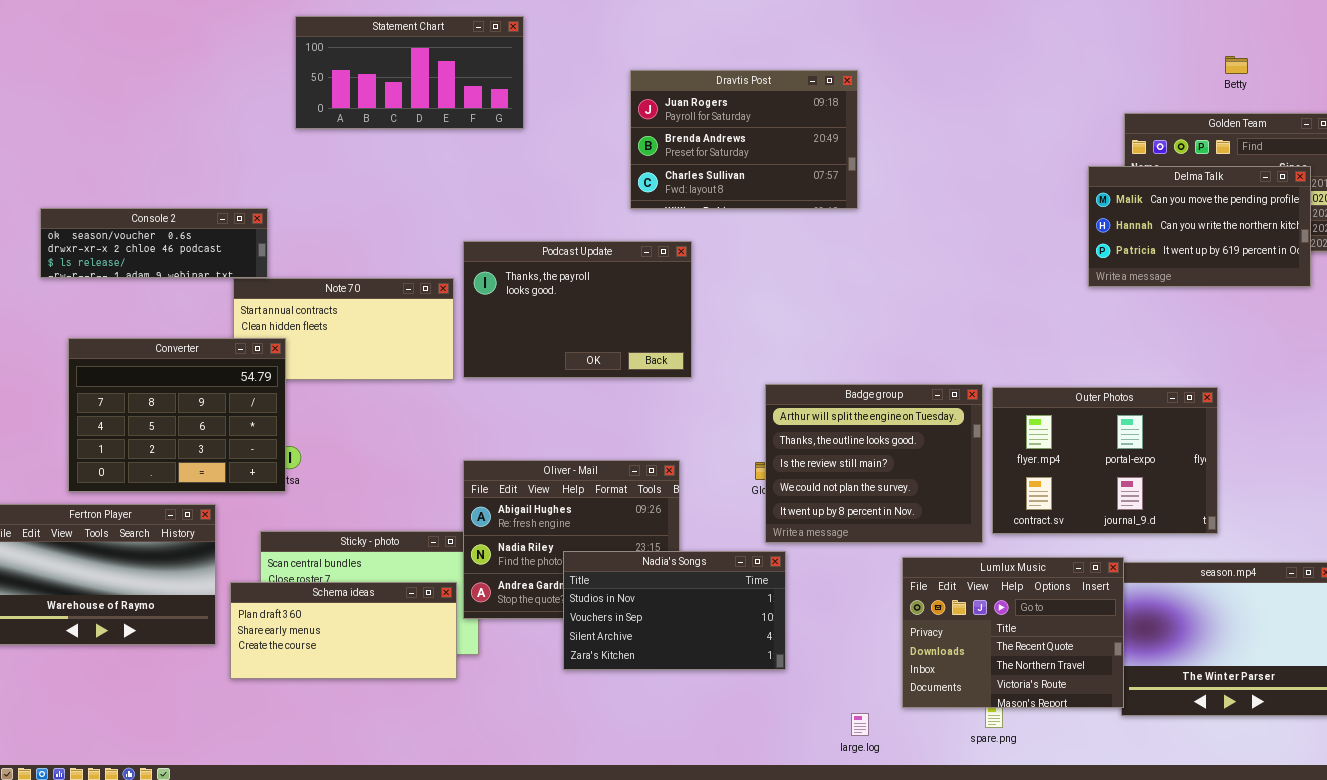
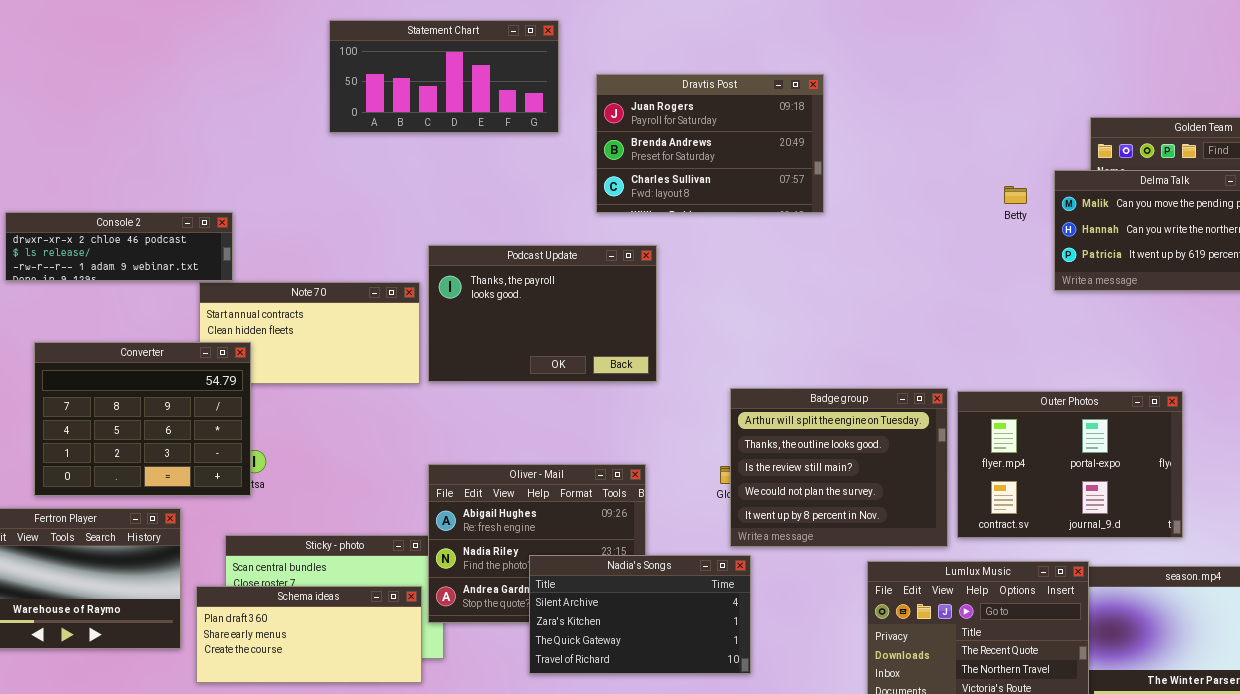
Statement Chart: [295,16,524,129] -> [329,20,559,133], moved
Betty: [1225,56,1248,74] -> [1004,186,1027,204], moved
Console 2: [40,208,268,278] -> [5,212,233,281], scrolled down 1 row
Nadia's Songs: [563,551,786,670] -> [529,555,751,674], scrolled down 2 rows

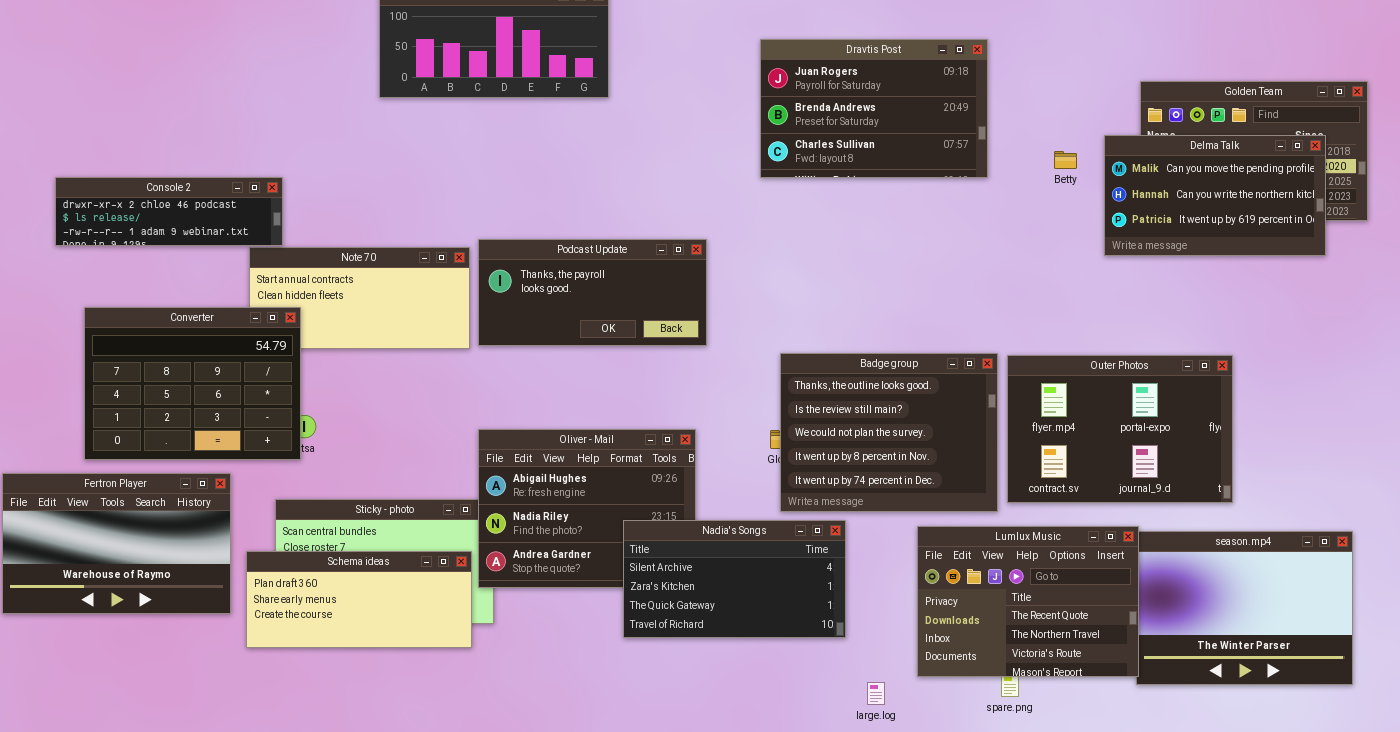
Dravtis Post: [596,74,824,213] -> [760,39,988,178], moved
Podcast Update: [428,245,657,382] -> [478,239,707,346], resized
Badge group: [730,388,948,547] -> [780,353,998,512], scrolled down 1 row
Nadia's Songs: [529,555,751,674] -> [623,520,846,638], moved

